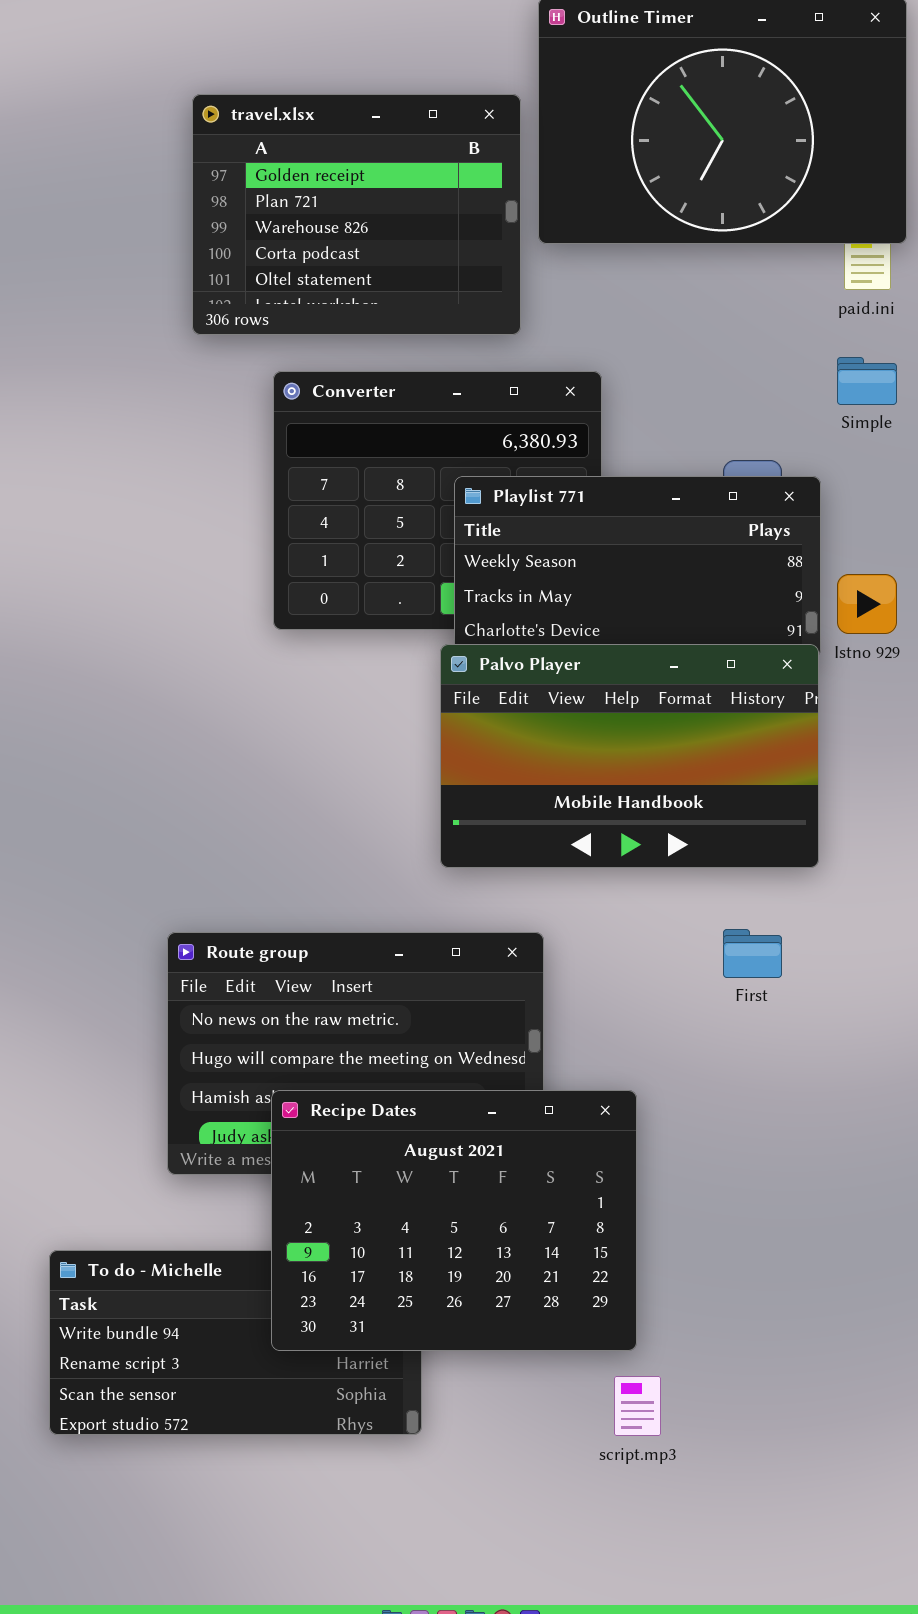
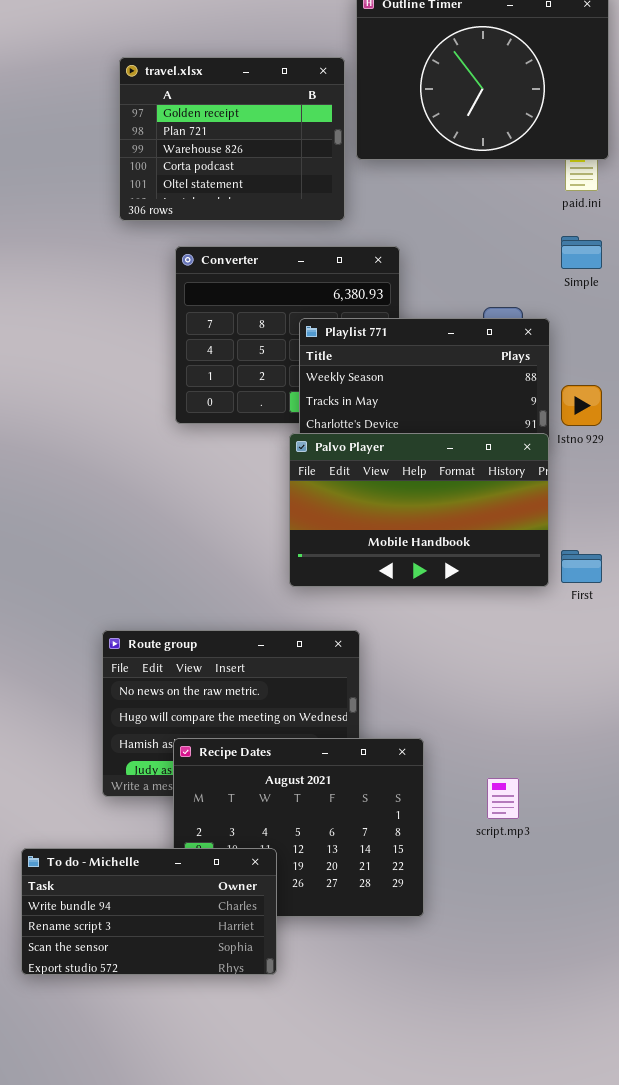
First: [723,929,782,978] -> [561,550,602,583], moved
To do - Michelle: [49,1250,422,1435] -> [21,848,277,975], raised
script.mp3: [614,1376,661,1436] -> [487,778,519,819], moved

